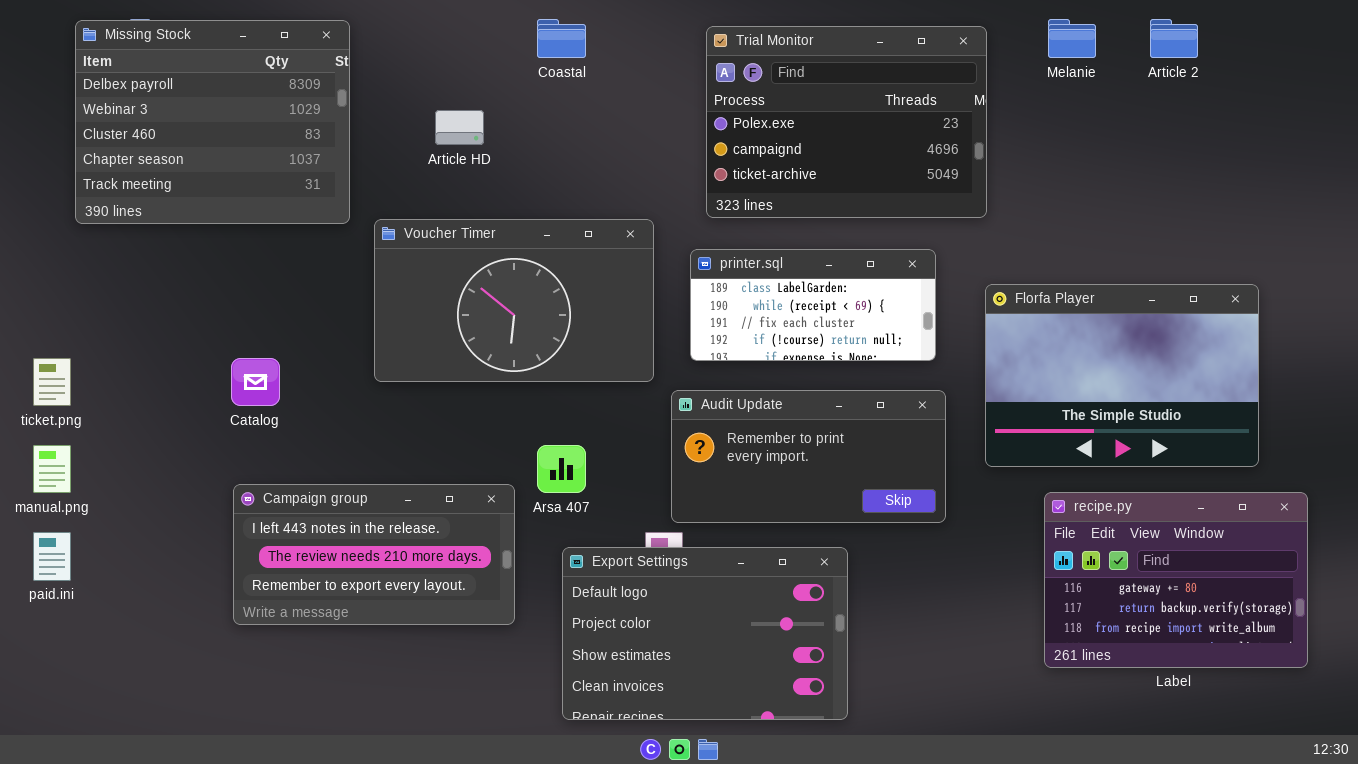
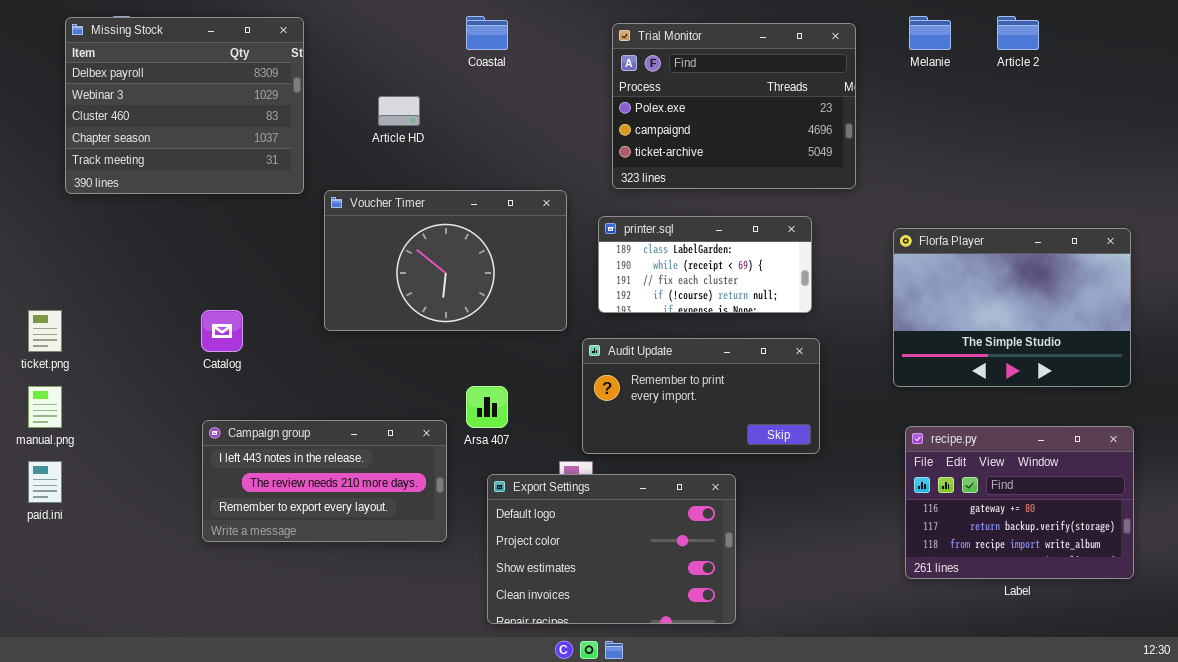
Florfa Player: [985,284,1259,467] -> [893,228,1131,387], moved

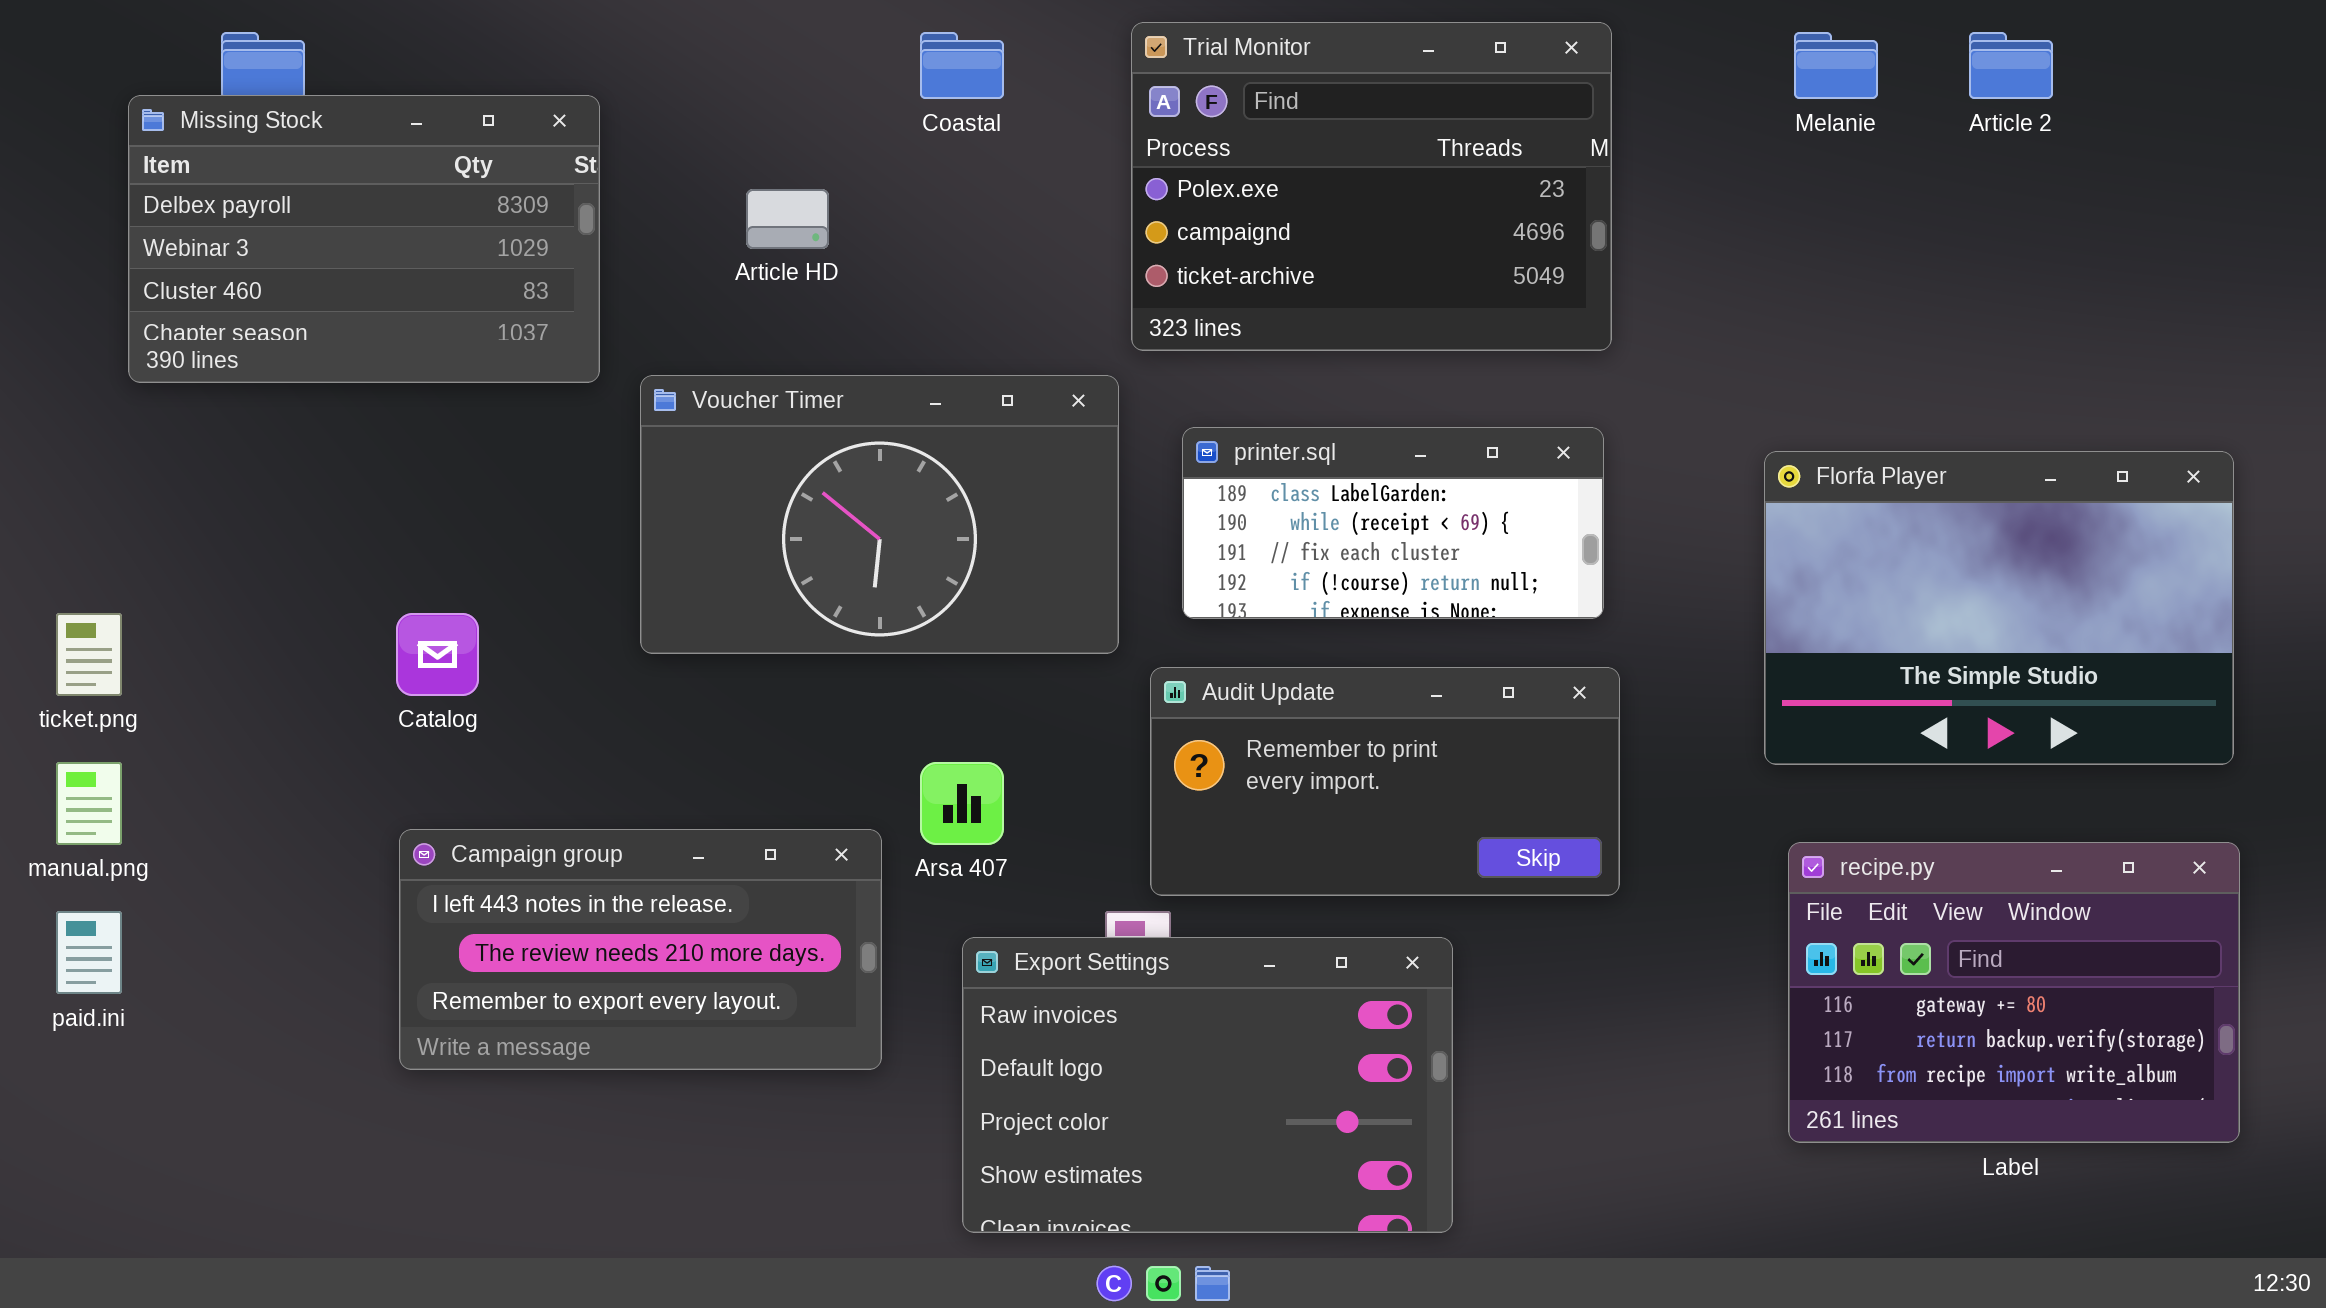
Missing Stock: [65,17,304,194] -> [128,95,600,383], resized
Trial Monitor: [612,23,856,189] -> [1131,22,1612,351], moved
Export Settings: [487,474,736,624] -> [962,937,1453,1233], scrolled up 1 row

